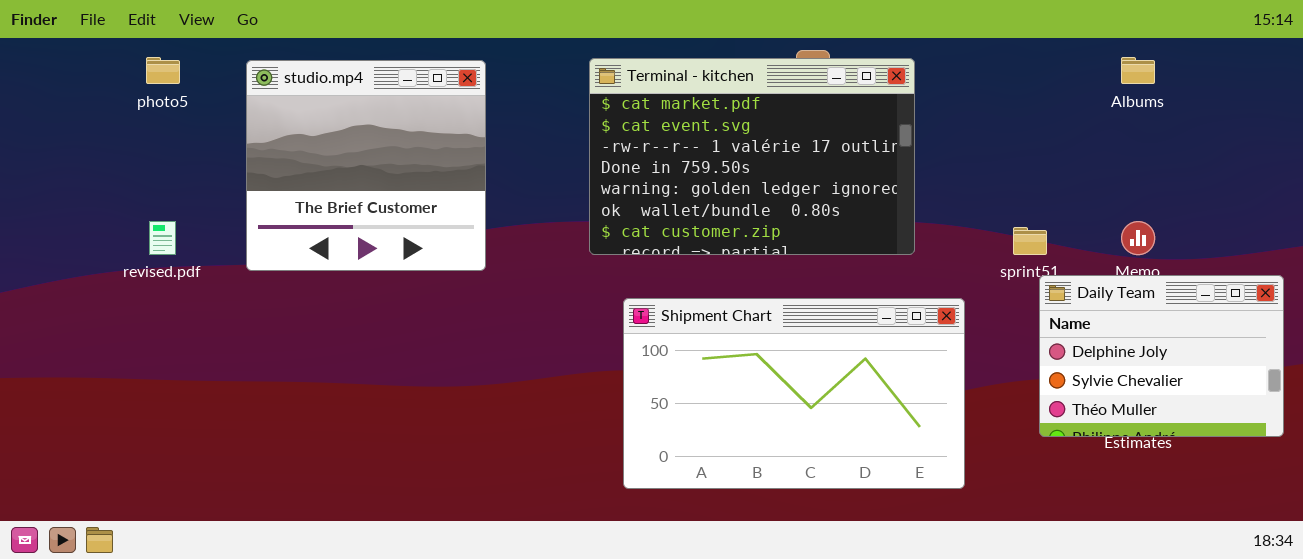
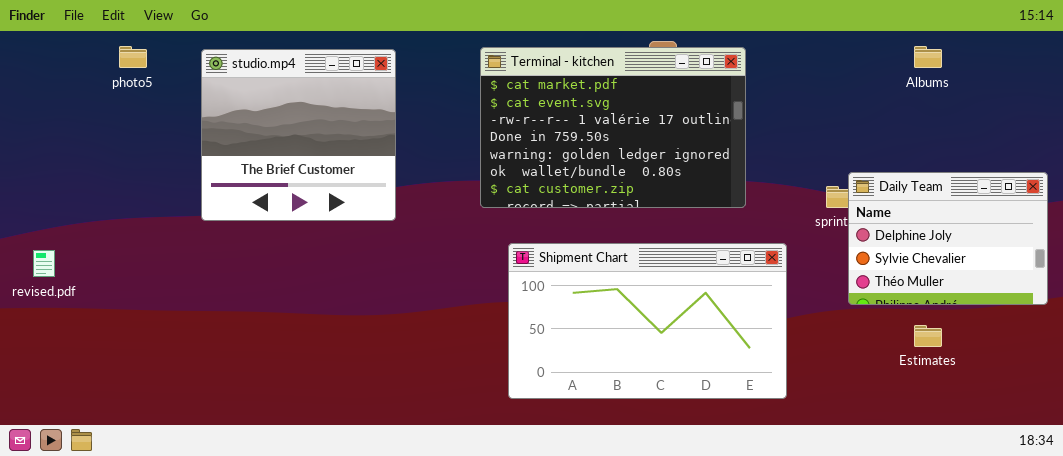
revised.pdf: [149,221,176,255] -> [33,250,55,277], moved
Daily Team: [1039,275,1284,437] -> [848,172,1048,305], moved

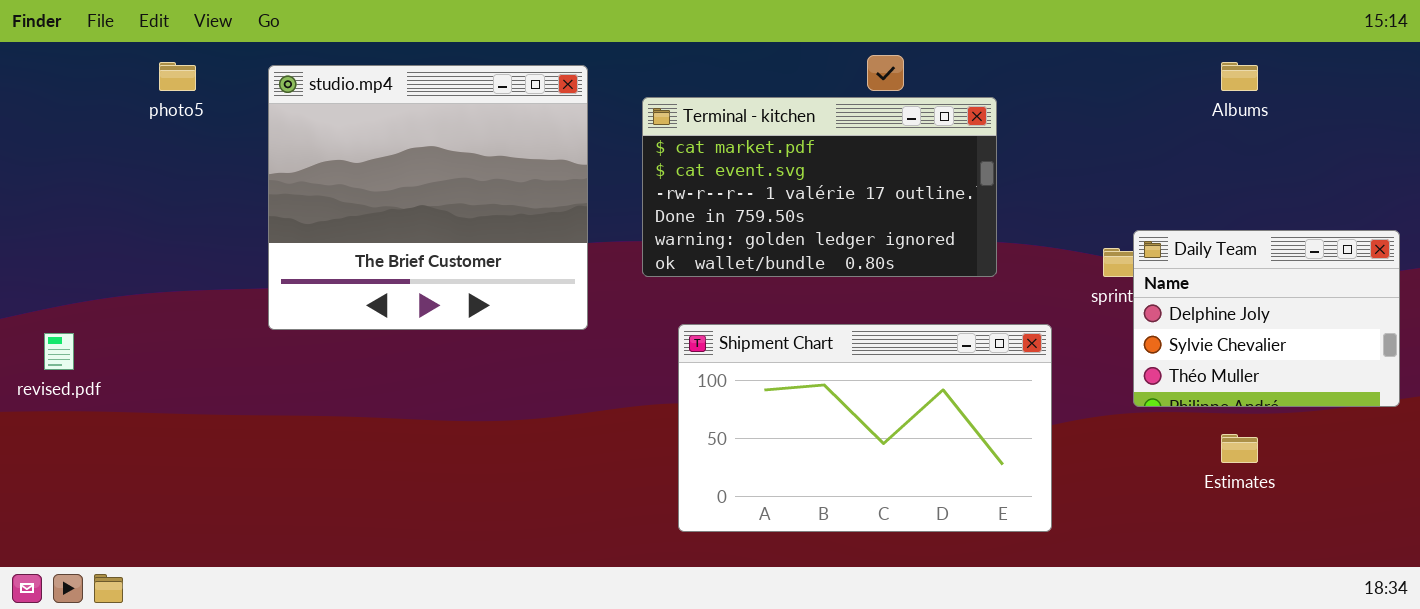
Terminal - kitchen: [480,47,746,208] -> [642,97,997,277], resized
studio.mp4: [201,49,396,221] -> [268,65,588,330], resized

